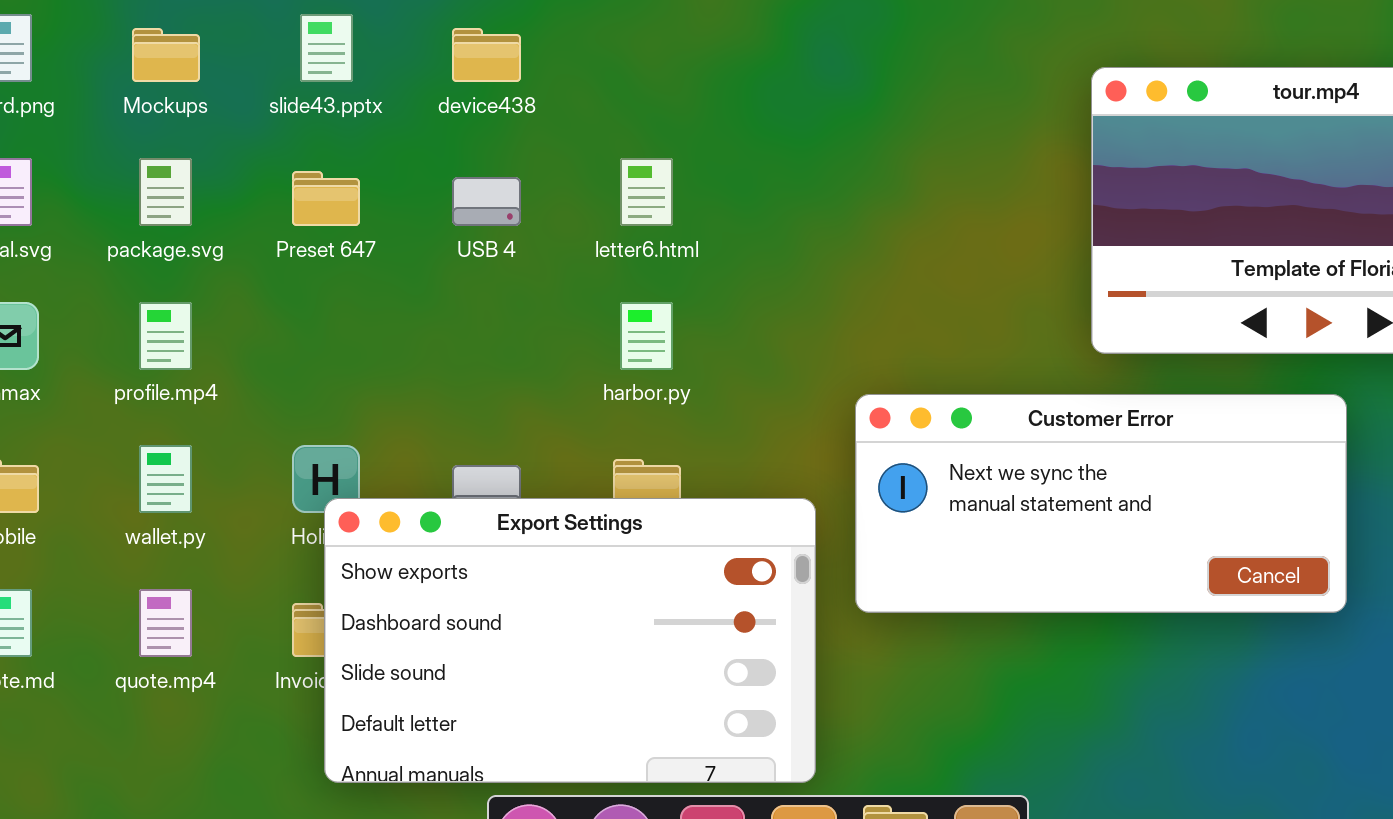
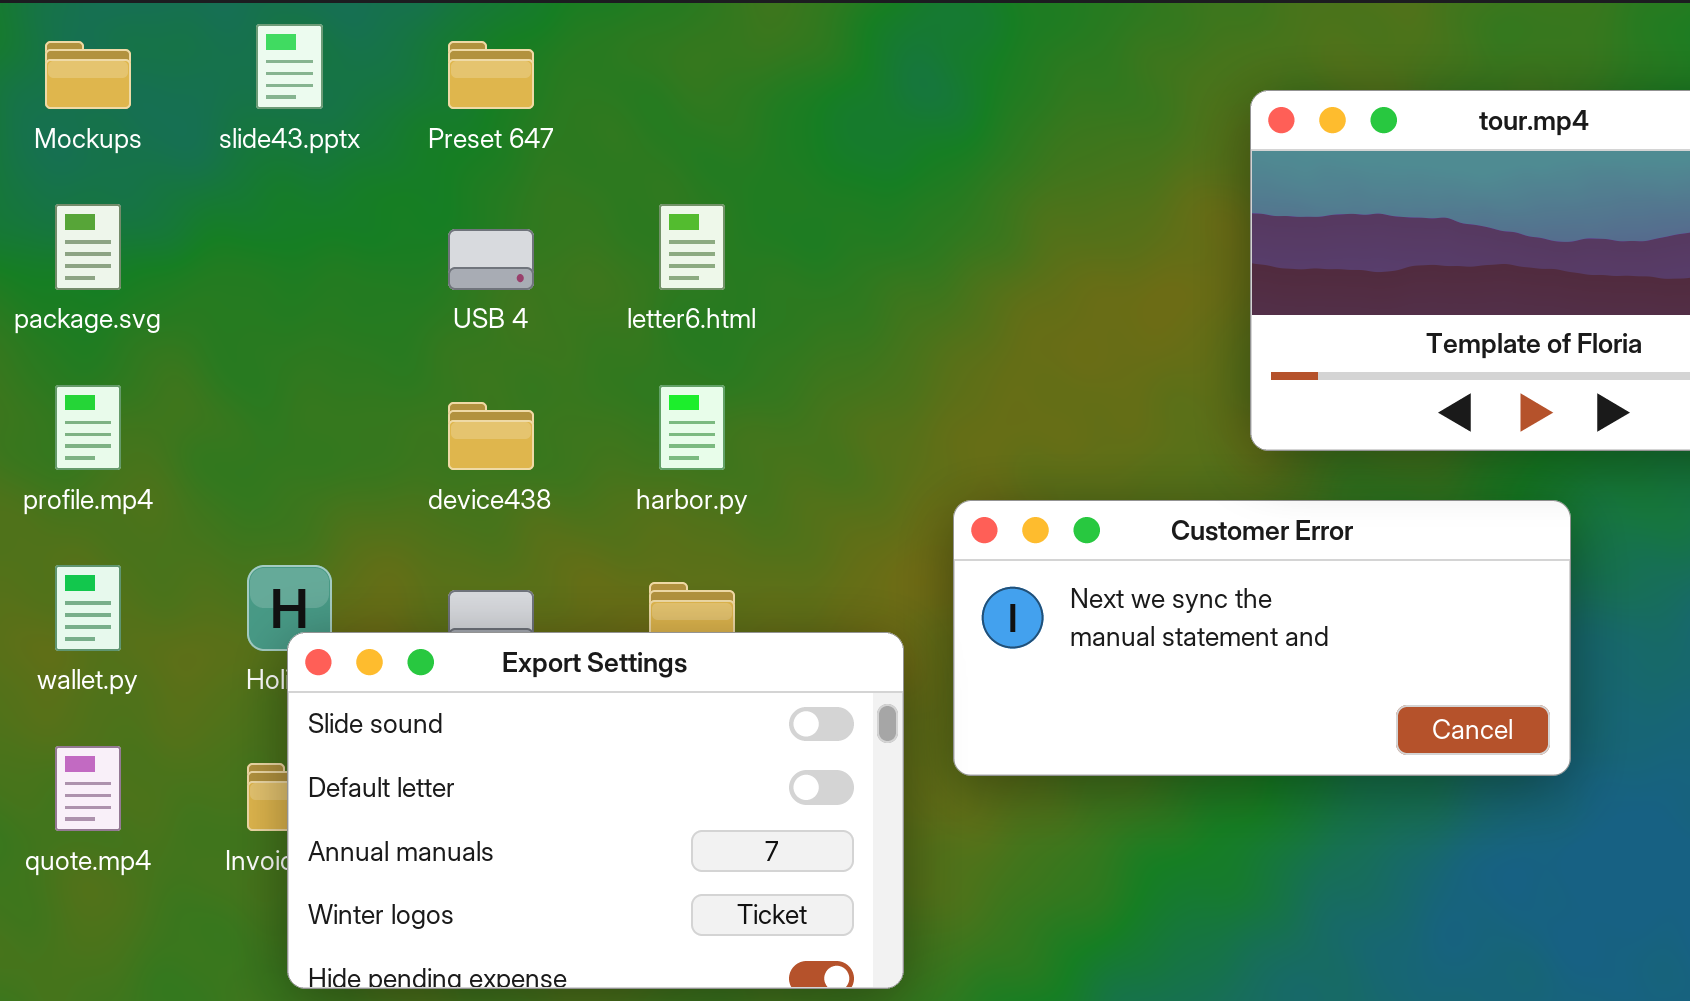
device438: [452,28,521,82] -> [448,402,534,470], moved
Preset 647: [292,171,360,226] -> [448,41,534,109], moved
Export Settings: [324,498,816,783] -> [287,632,904,989], scrolled down 2 rows

